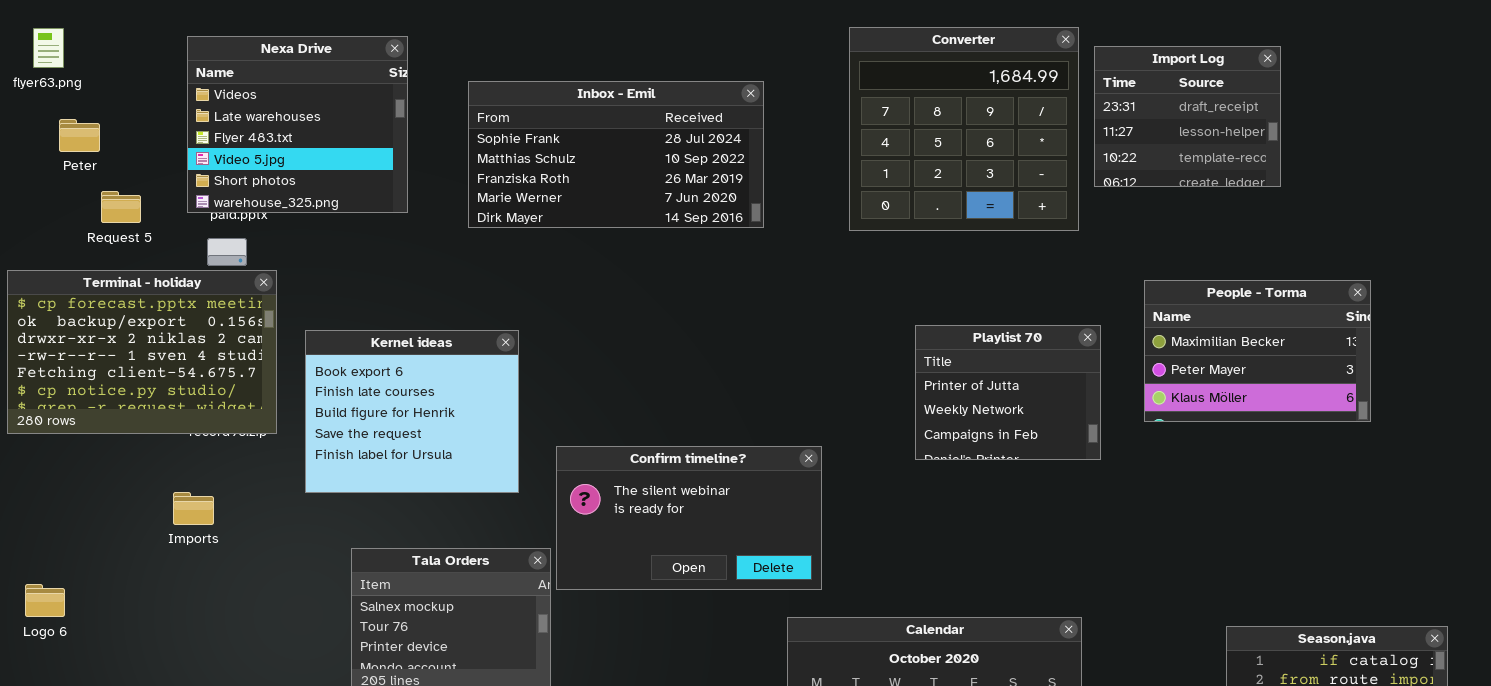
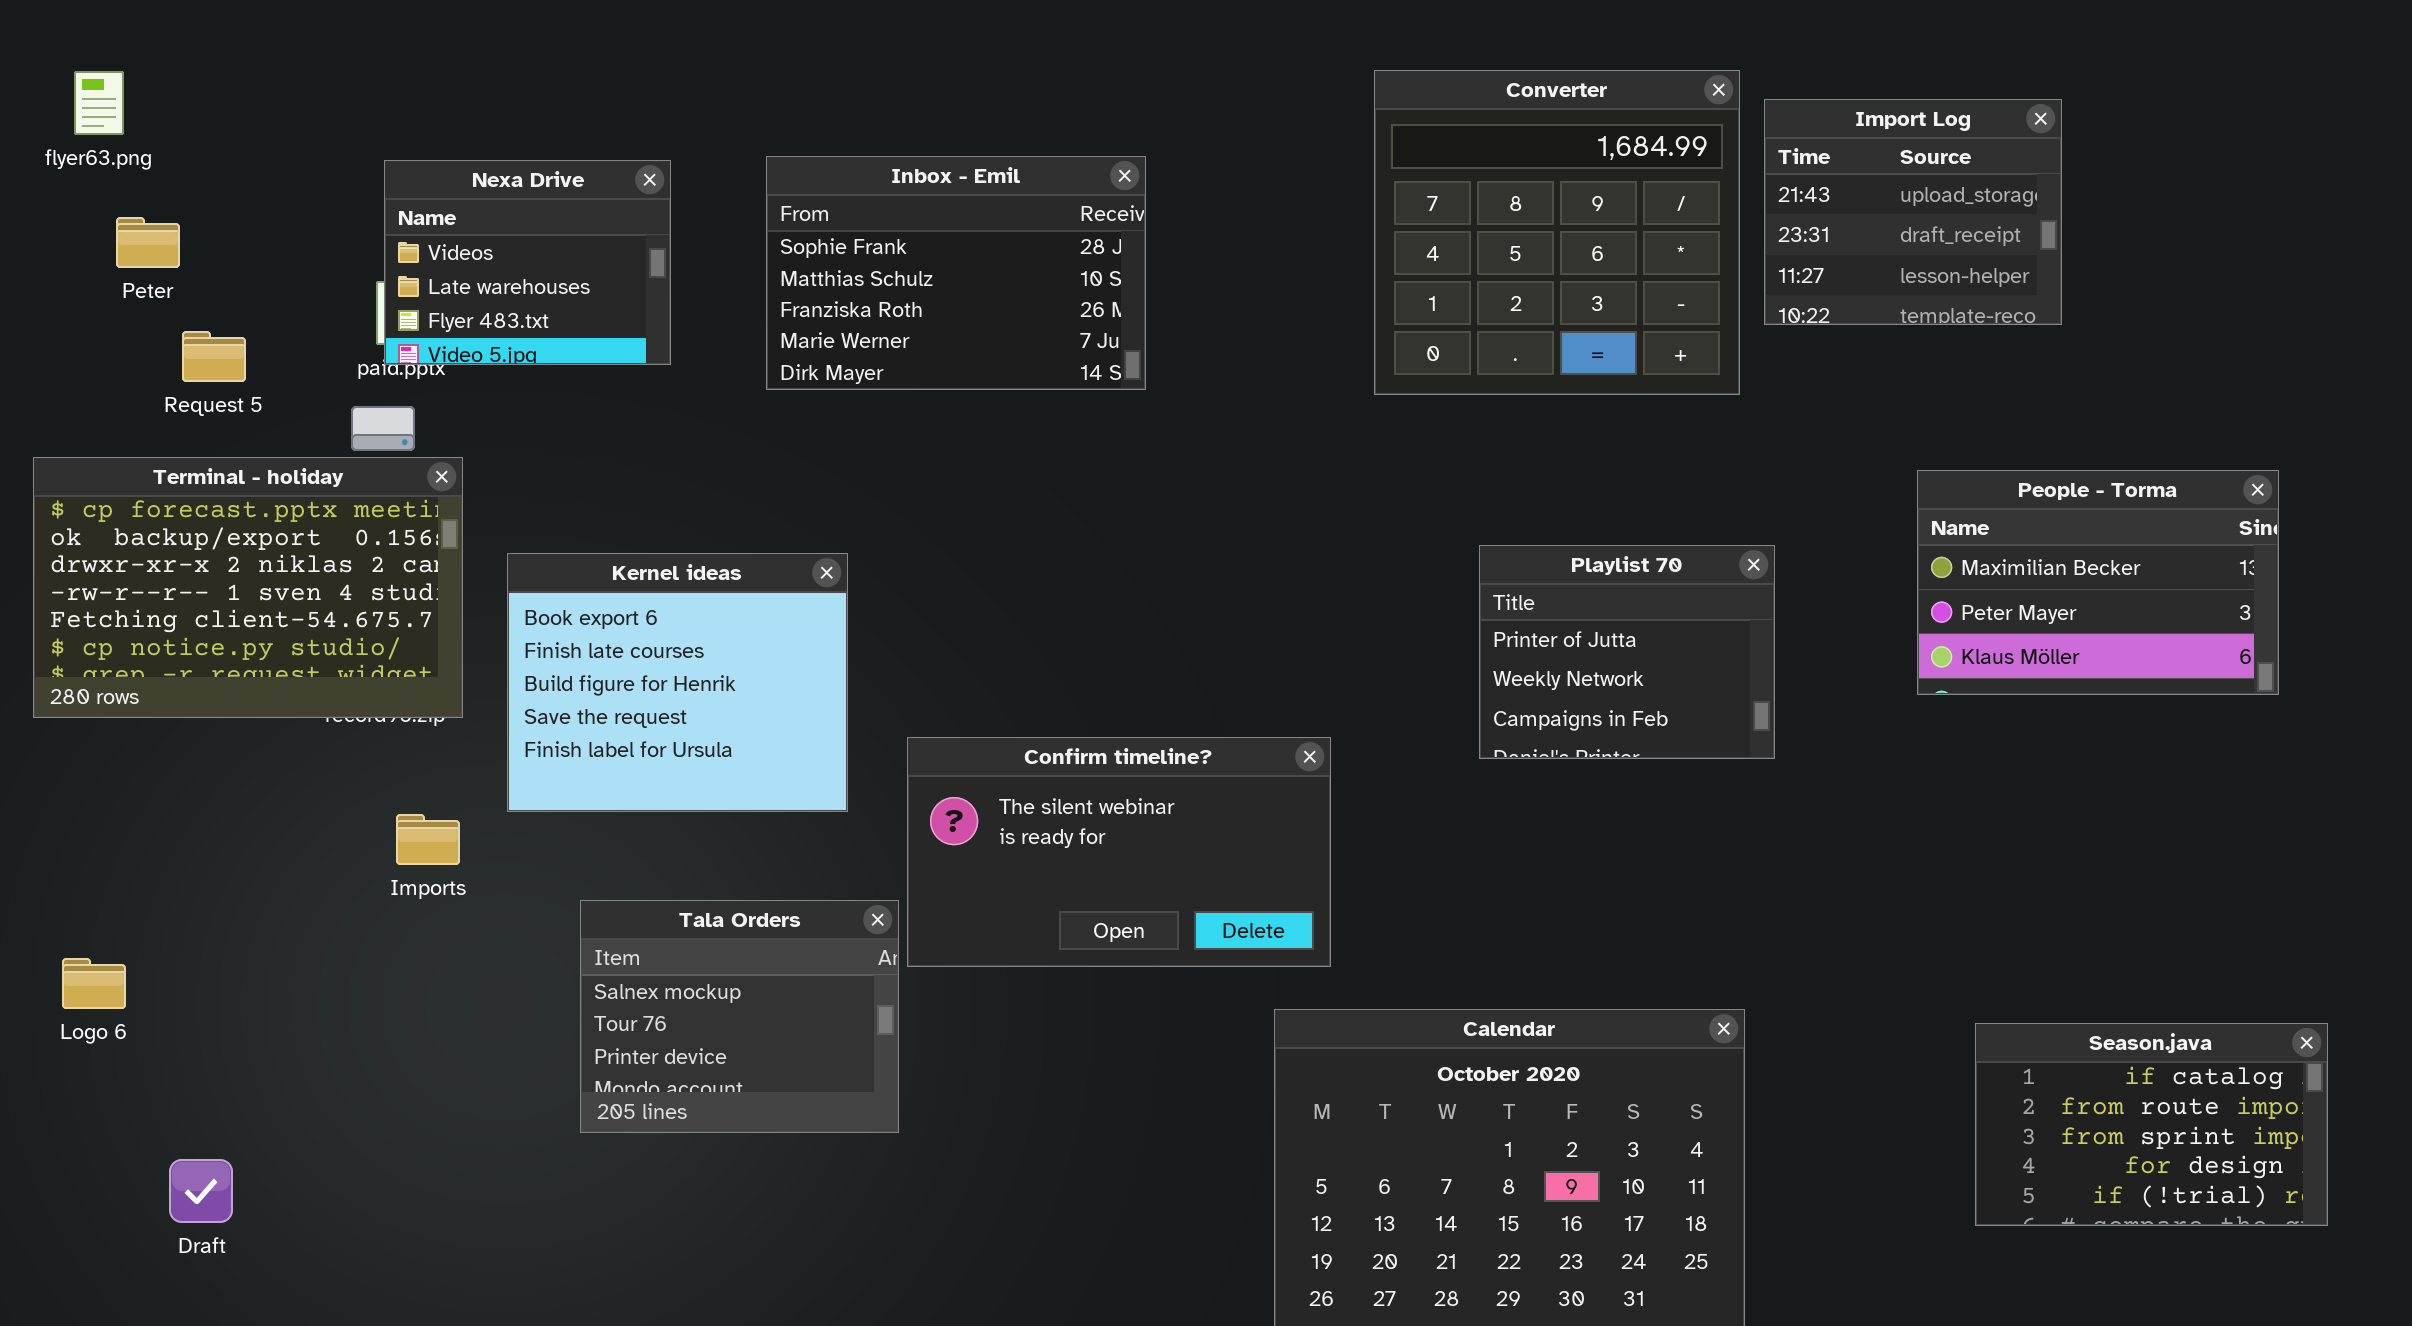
Nexa Drive: [187,36,408,213] -> [384,160,671,365], resized
Import Log: [1094,46,1281,187] -> [1764,99,2062,325], scrolled up 1 row
Inbox - Emil: [468,81,764,228] -> [766,156,1146,390], resized
People - Torma: [1144,280,1371,422] -> [1917,470,2279,695], moved
Imports: [173,492,214,525] -> [396,814,460,865], moved

